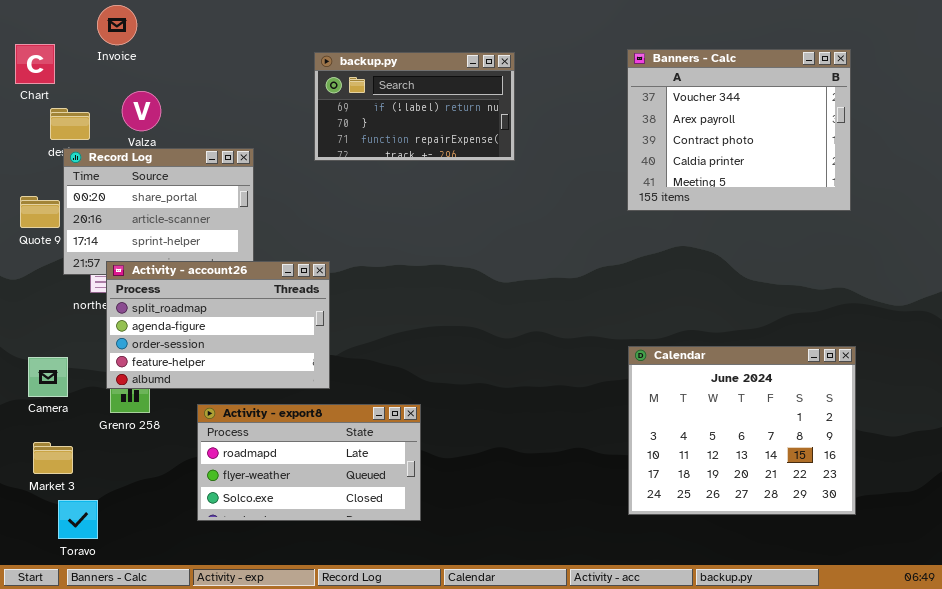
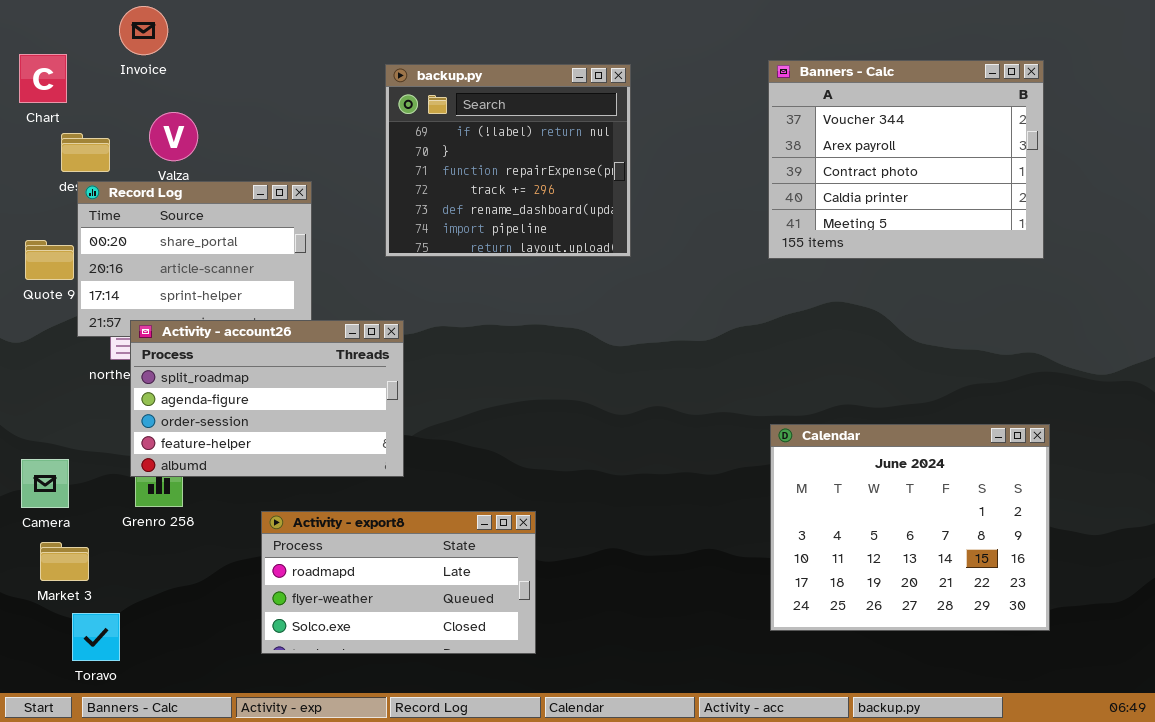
backup.py: [314,52,515,161] -> [385,64,631,257], resized
Camera: [28,357,68,397] -> [21,459,69,508], moved
Activity - export8: [197,404,421,521] -> [261,511,536,654], moved

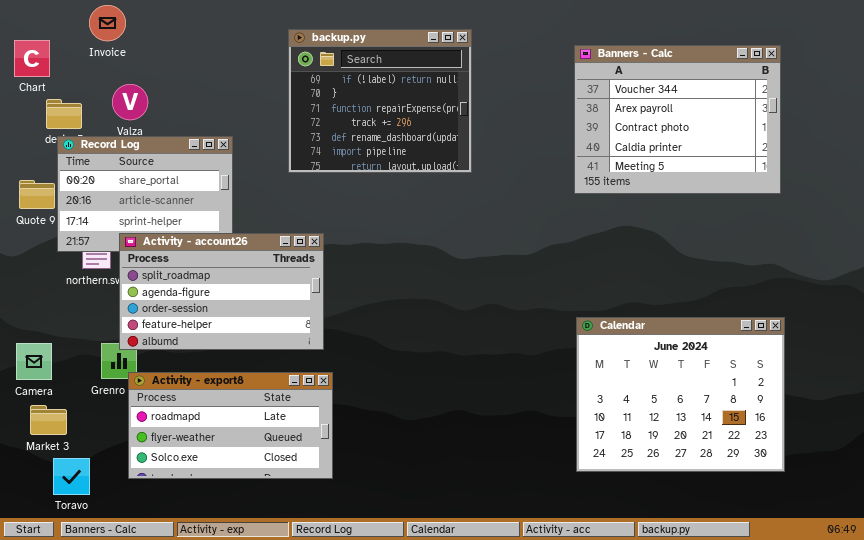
backup.py: [385,64,631,257] -> [288,29,472,173], moved
Activity - account26: [130,320,404,477] -> [119,233,324,350], moved
Activity - export8: [261,511,536,654] -> [128,372,333,479], moved

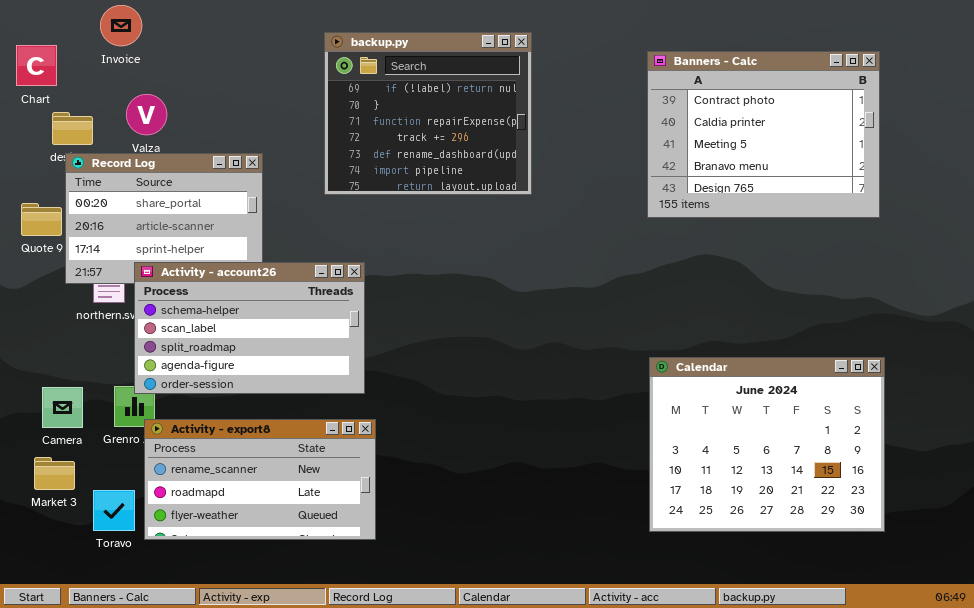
Banners - Calc: [574,45,781,194] -> [647,51,880,218], scrolled down 2 rows
Activity - account26: [119,233,324,350] -> [134,262,365,394], scrolled up 2 rows
Camera: [16,343,52,380] -> [42,387,83,428], moved
Activity - export8: [128,372,333,479] -> [144,419,376,540], scrolled up 1 row
Toravo: [53,458,90,495] -> [93,490,135,531], moved

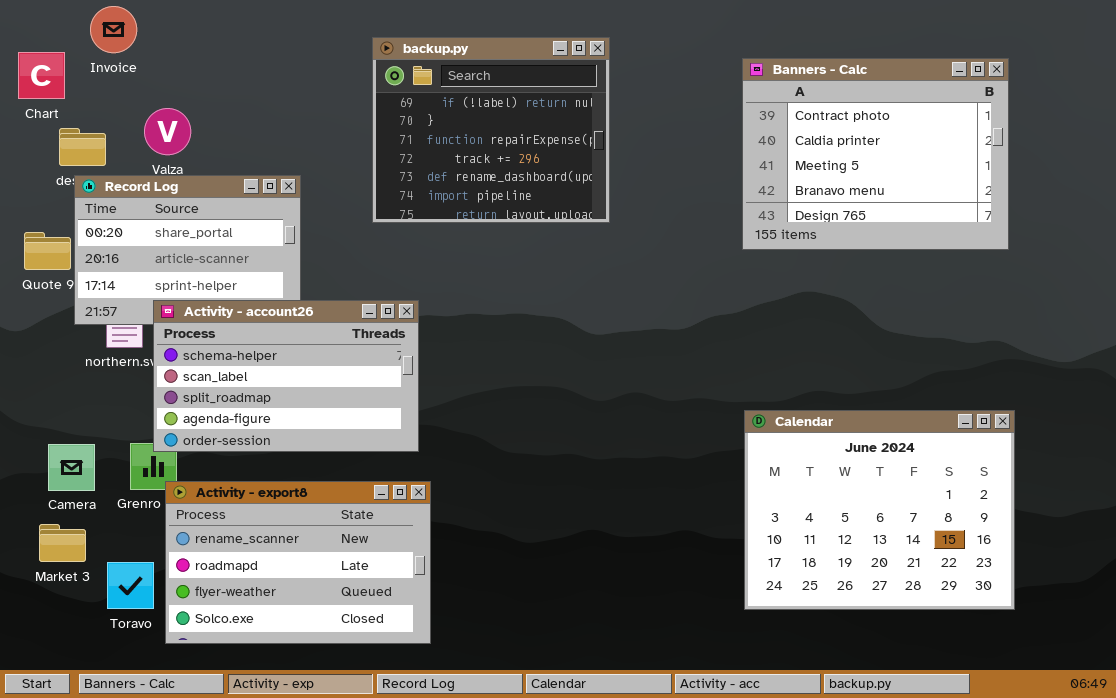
Invoice: [100,5,142,46] -> [90,6,137,53], moved
Activity - export8: [144,419,376,540] -> [165,481,431,644], resized

